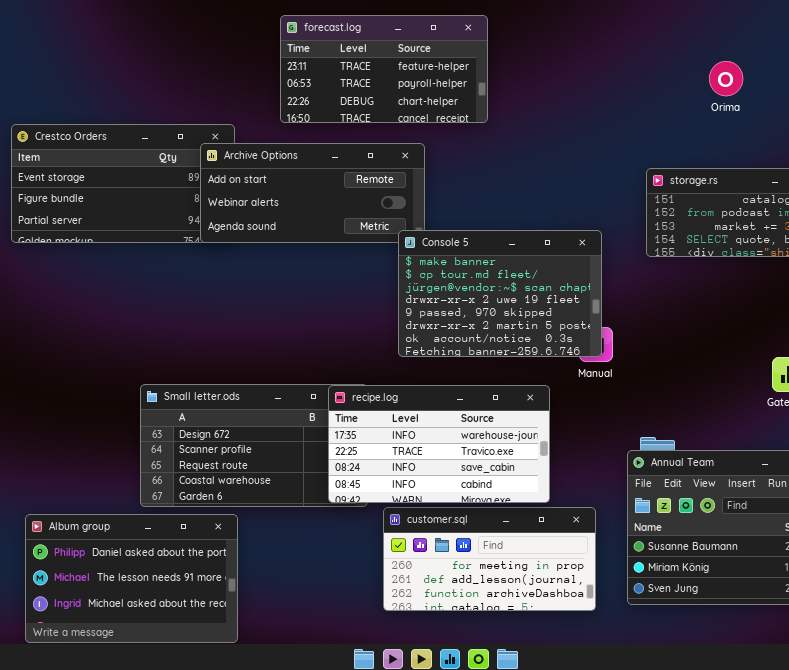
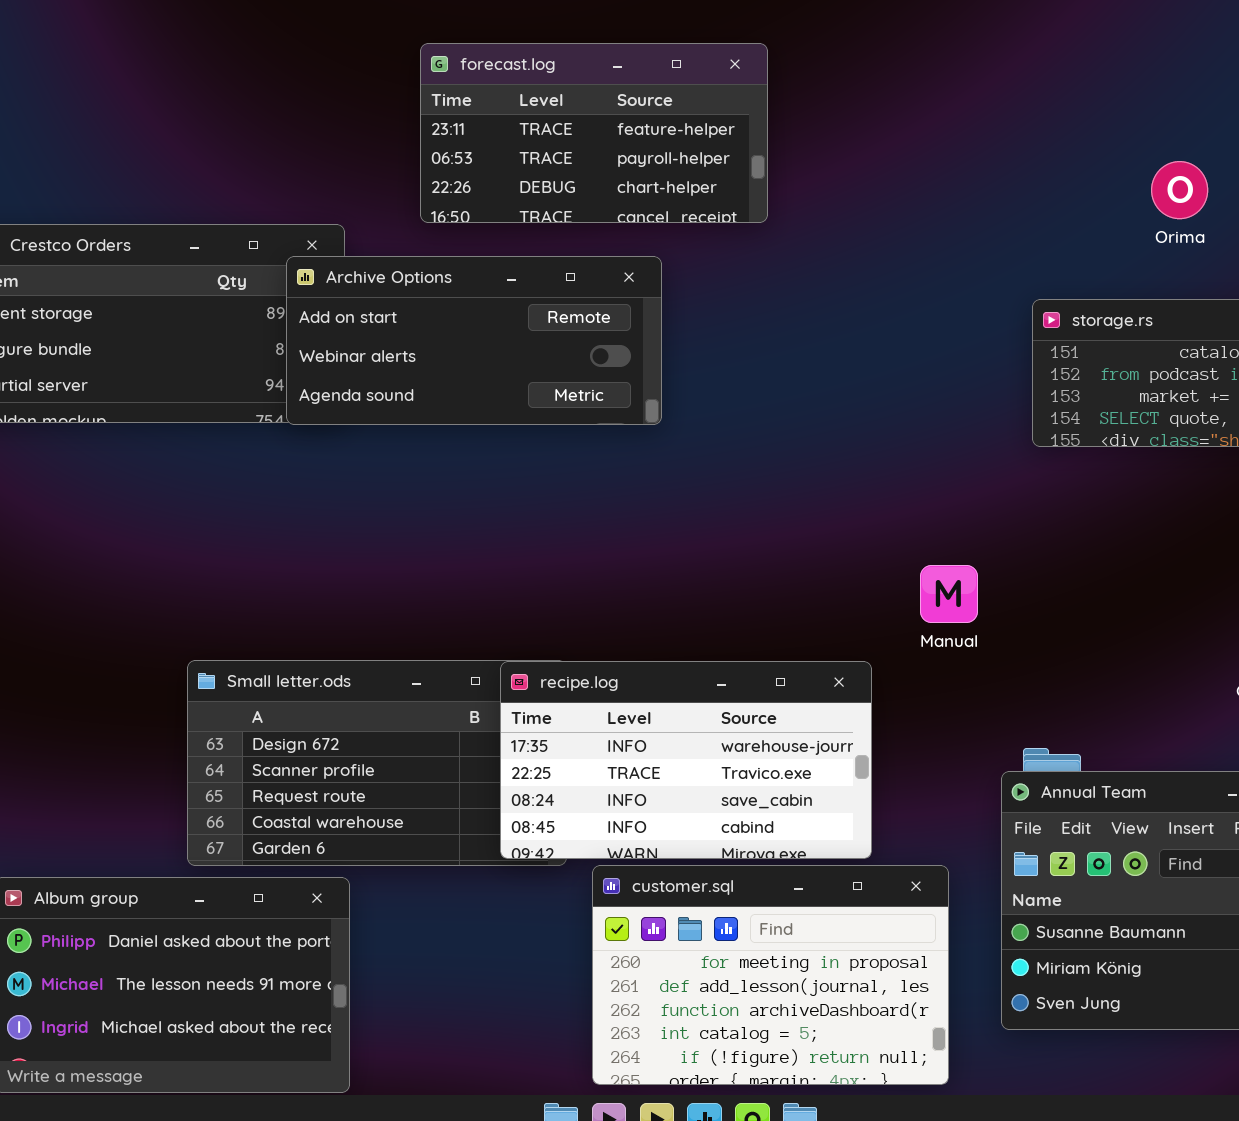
Orima: [709,61,743,96] -> [1151,161,1208,219], moved
Console 5: [398,230,602,357] -> none, closed
customer.sql: [383,507,596,611] -> [592,865,949,1085], resized

